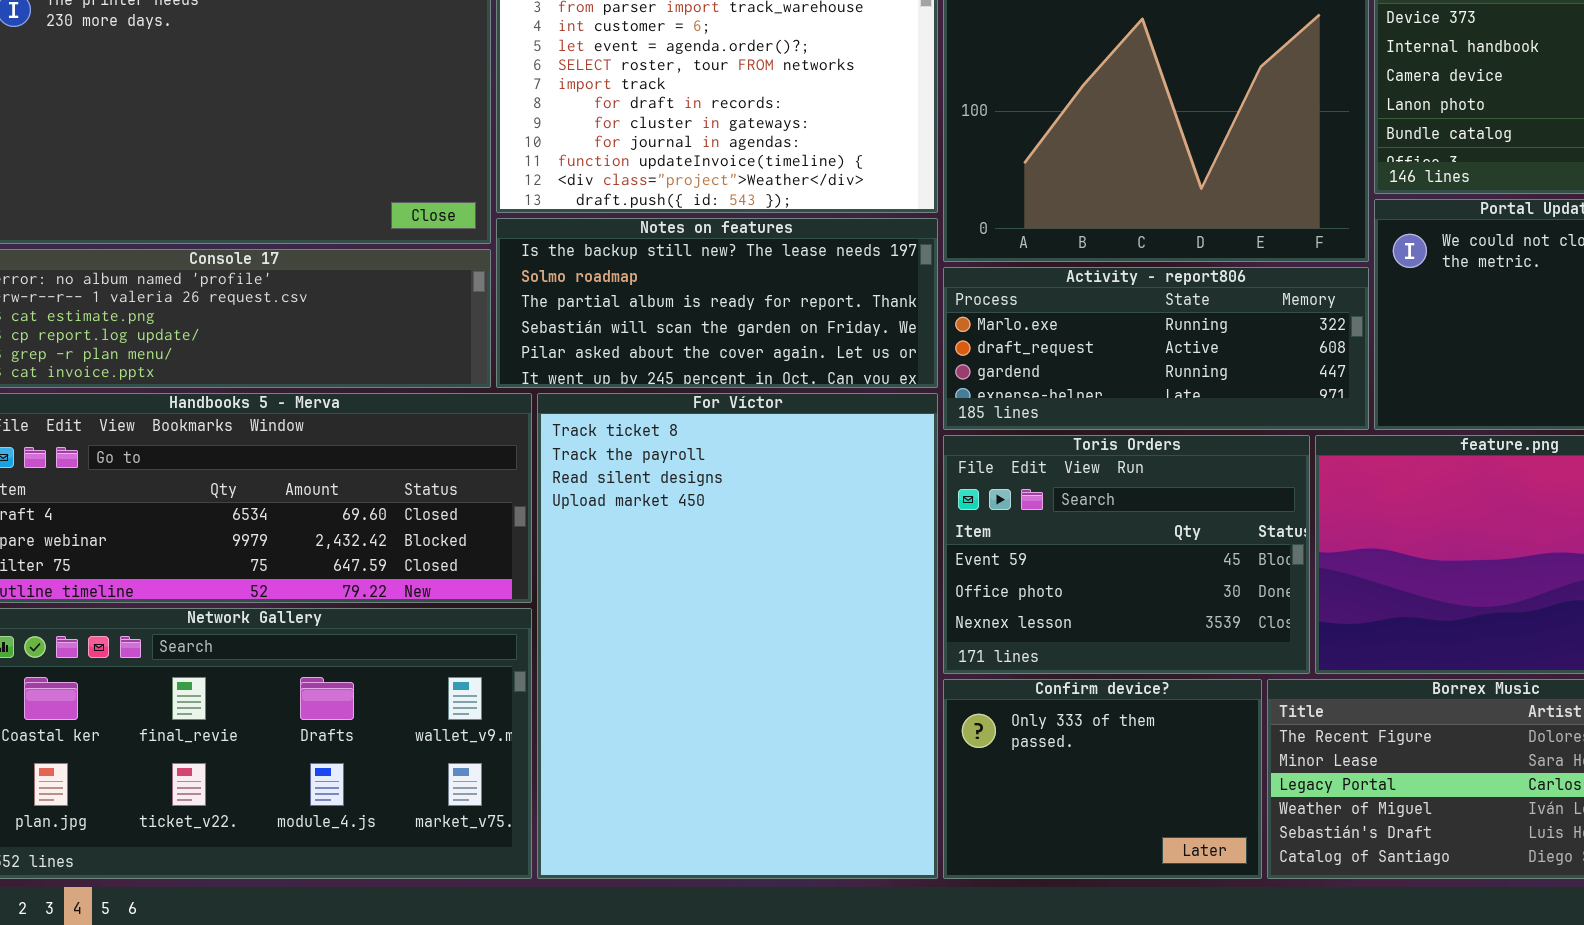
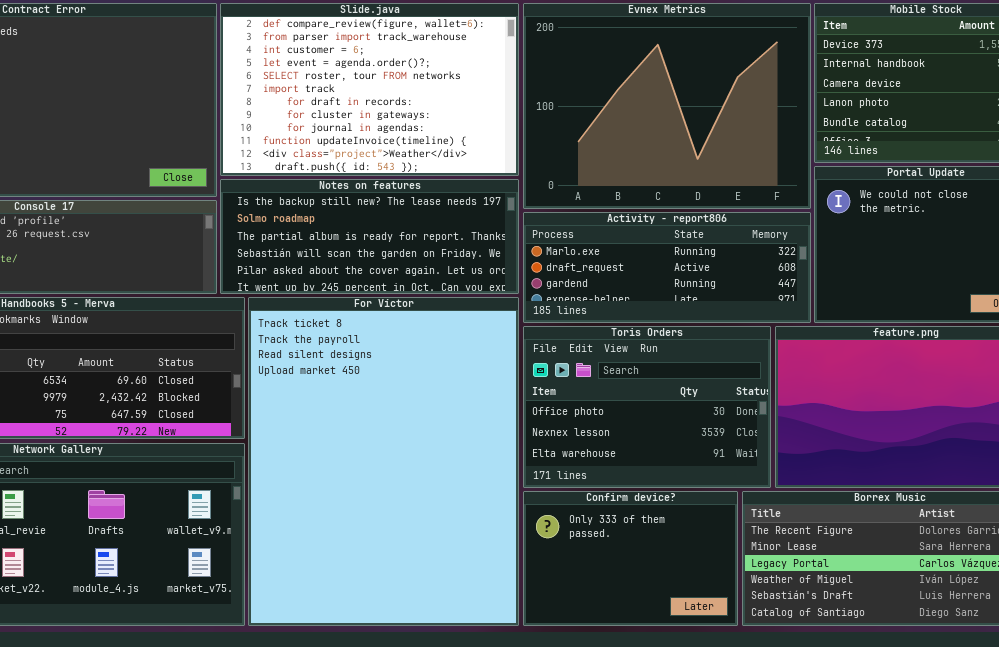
Toris Orders: [943,435,1310,674] -> [523,326,771,488], scrolled down 1 row

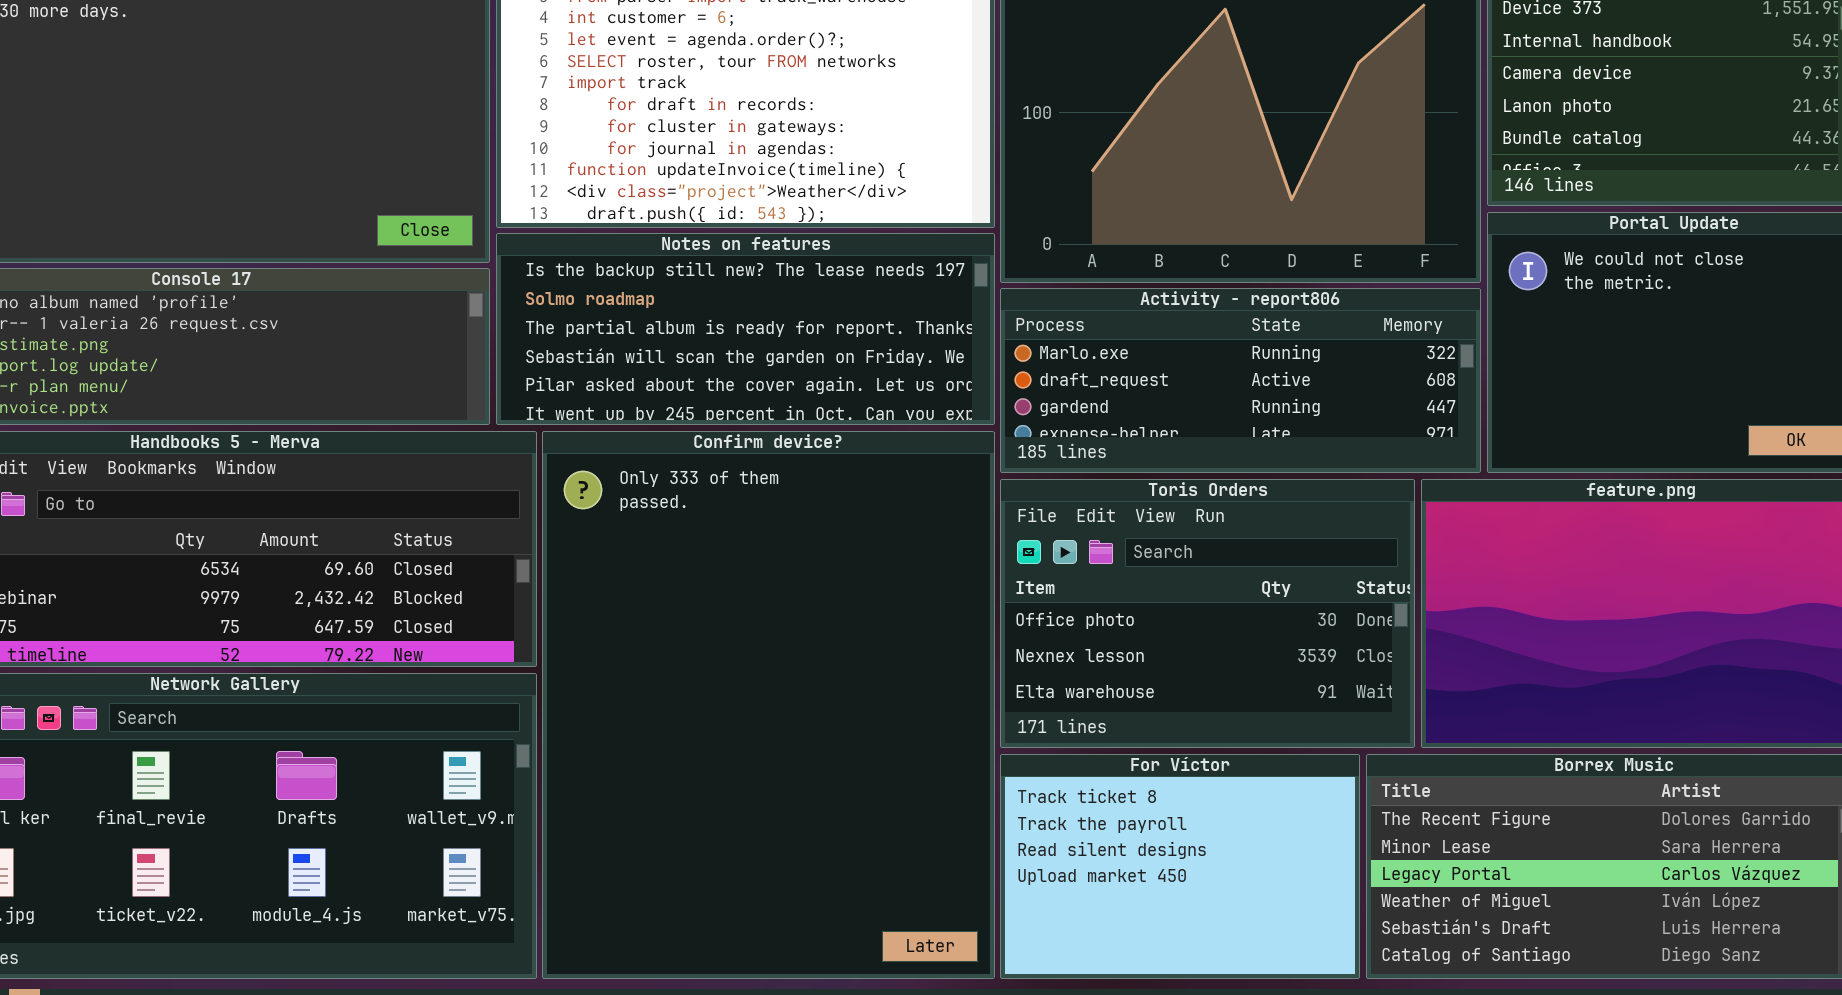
For Víctor: [248,297,519,626] -> [1000,754,1360,979], moved, resized
Confirm device?: [523,491,738,626] -> [542,431,995,979], moved, resized

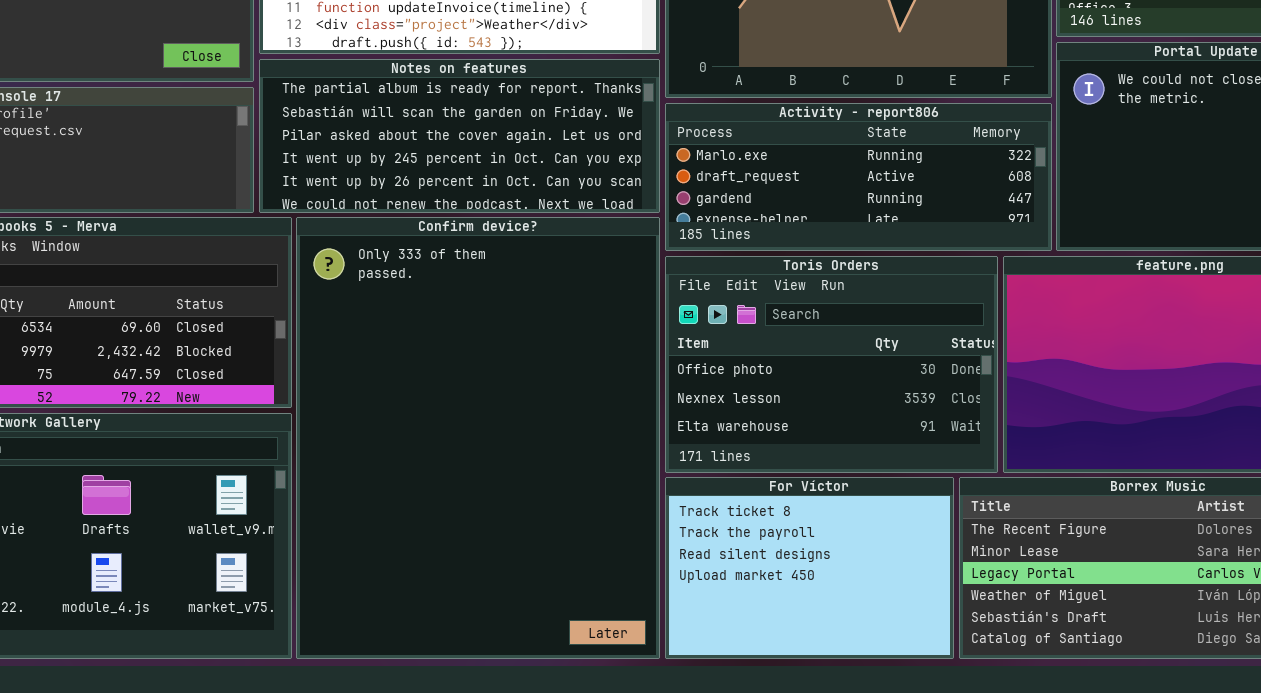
Notes on features: [496,233,995,425] -> [259,59,660,213], scrolled down 2 rows

